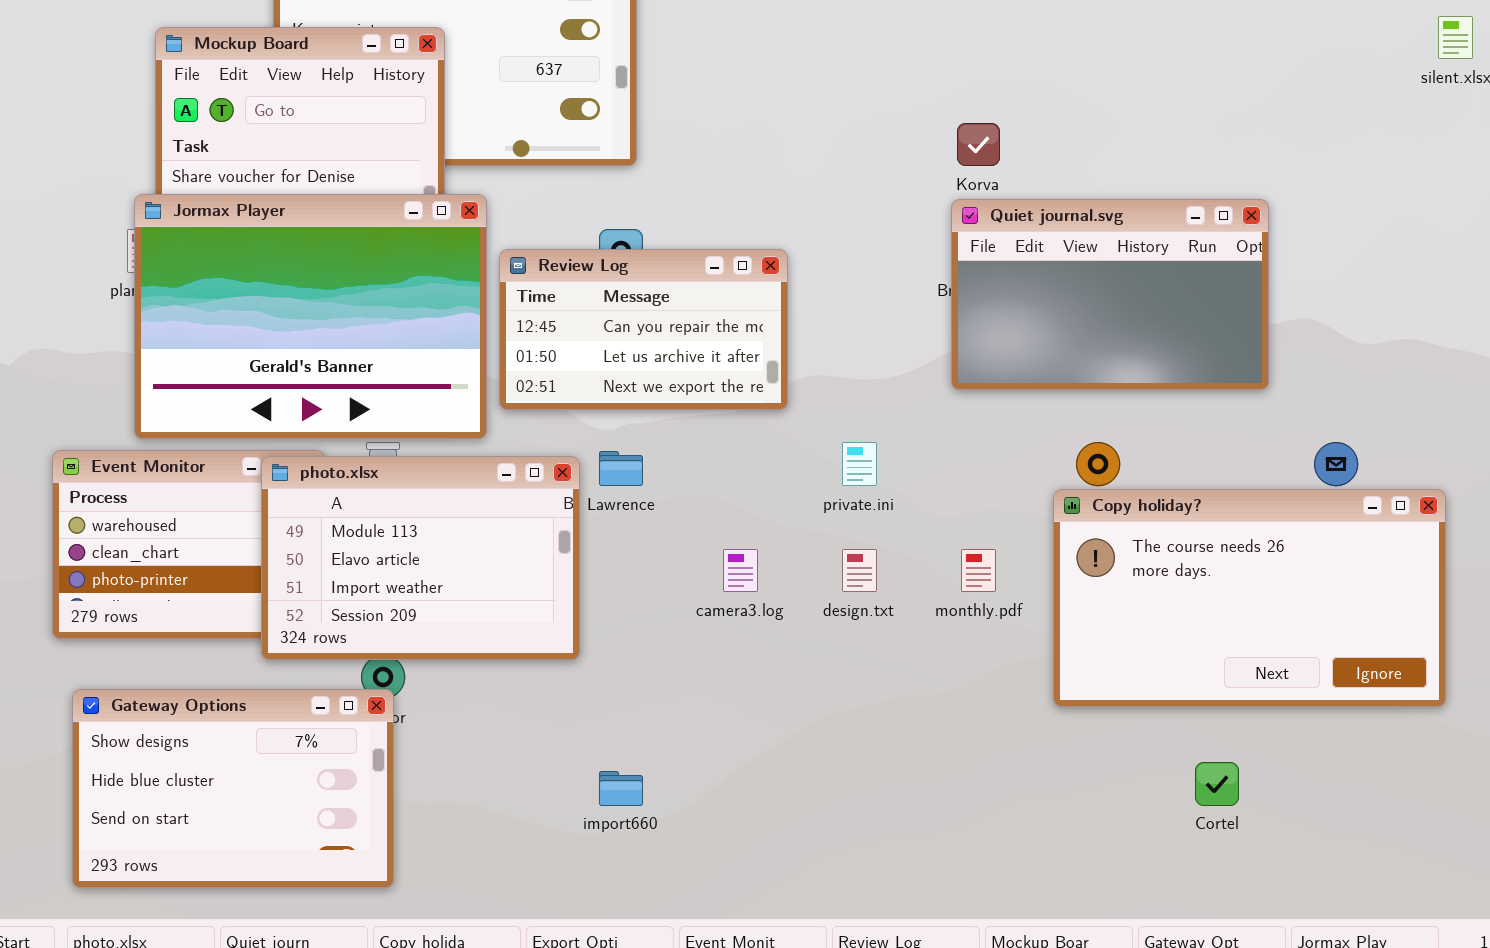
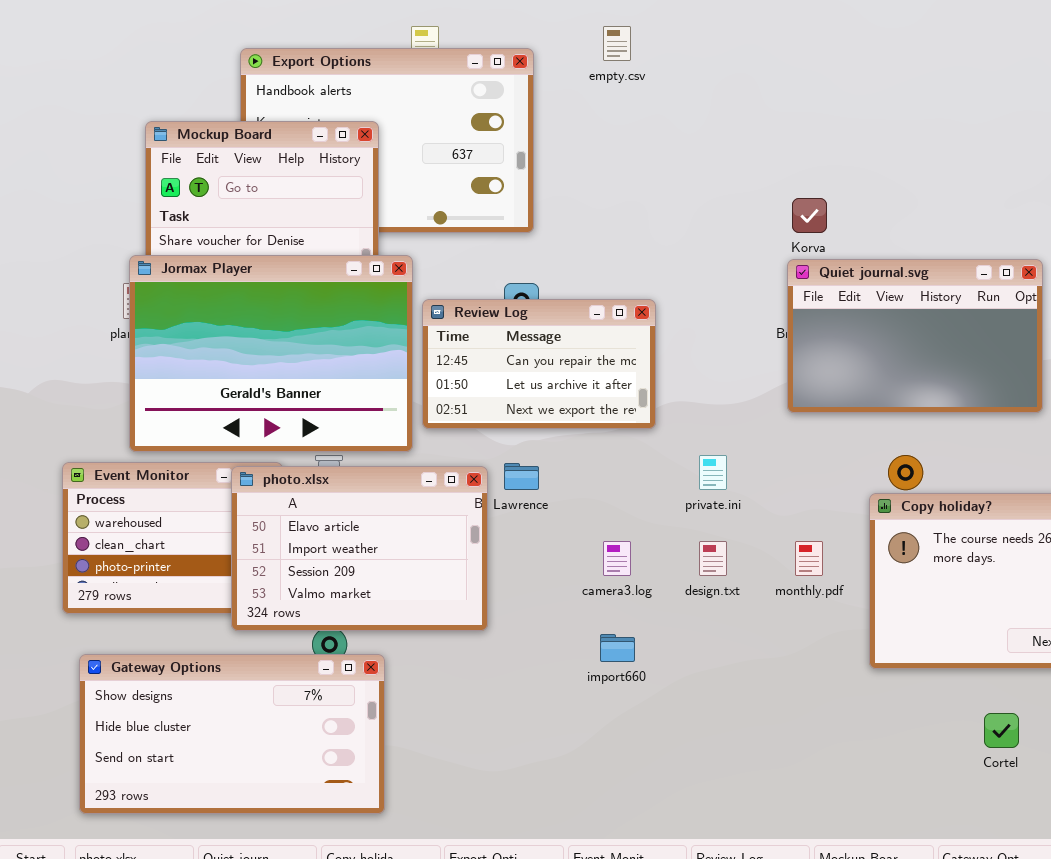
photo.xlsx: [261,456,580,660] -> [231,466,488,631], scrolled down 1 row
Gateway Options: [72,689,394,888] -> [79,654,385,814], resized
import660: [599,771,643,806] -> [600,634,635,662], moved

